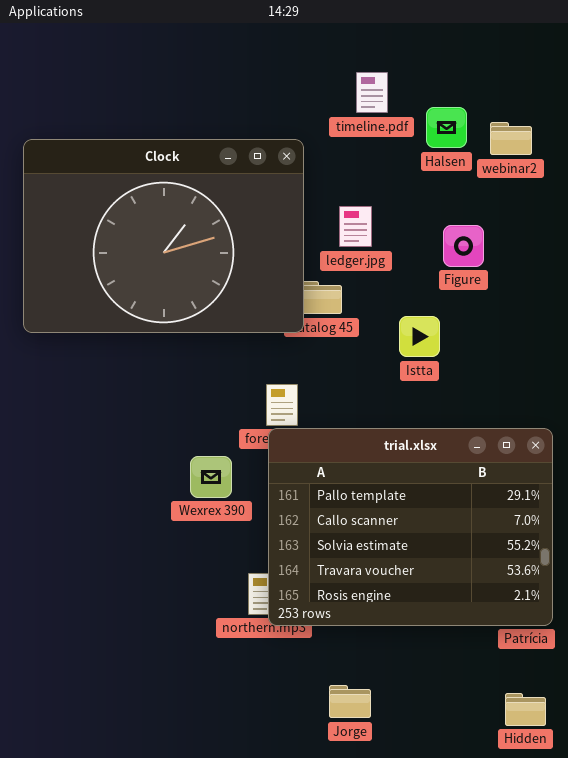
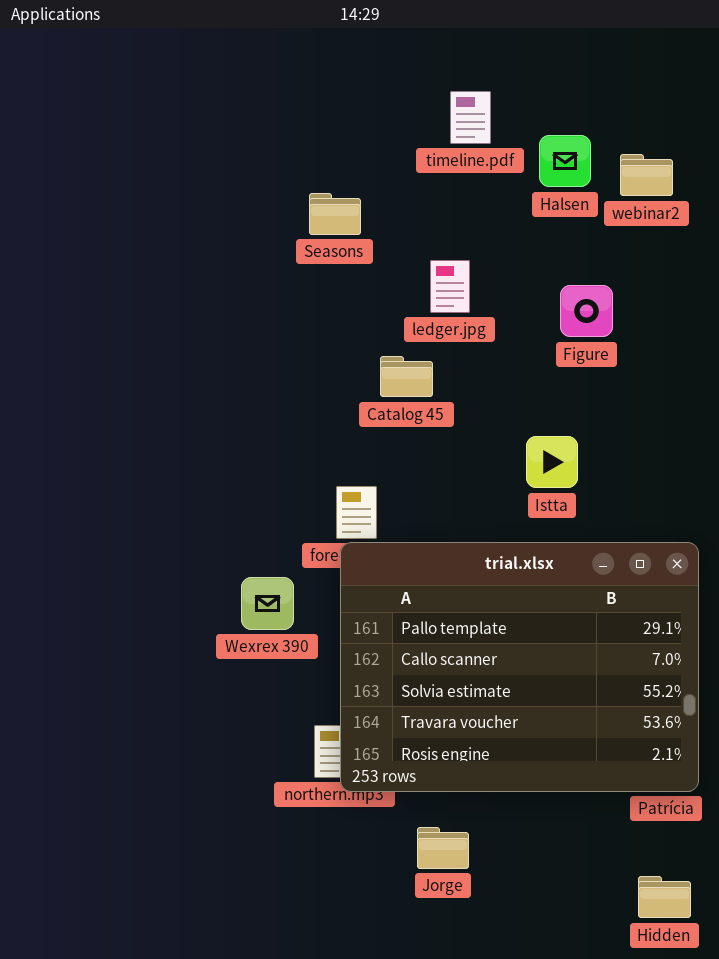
Clock: [23,139,304,333] -> none, closed
Istta: [399,316,440,357] -> [526,436,578,488], moved
Jorge: [329,685,371,718] -> [417,827,469,869], moved

